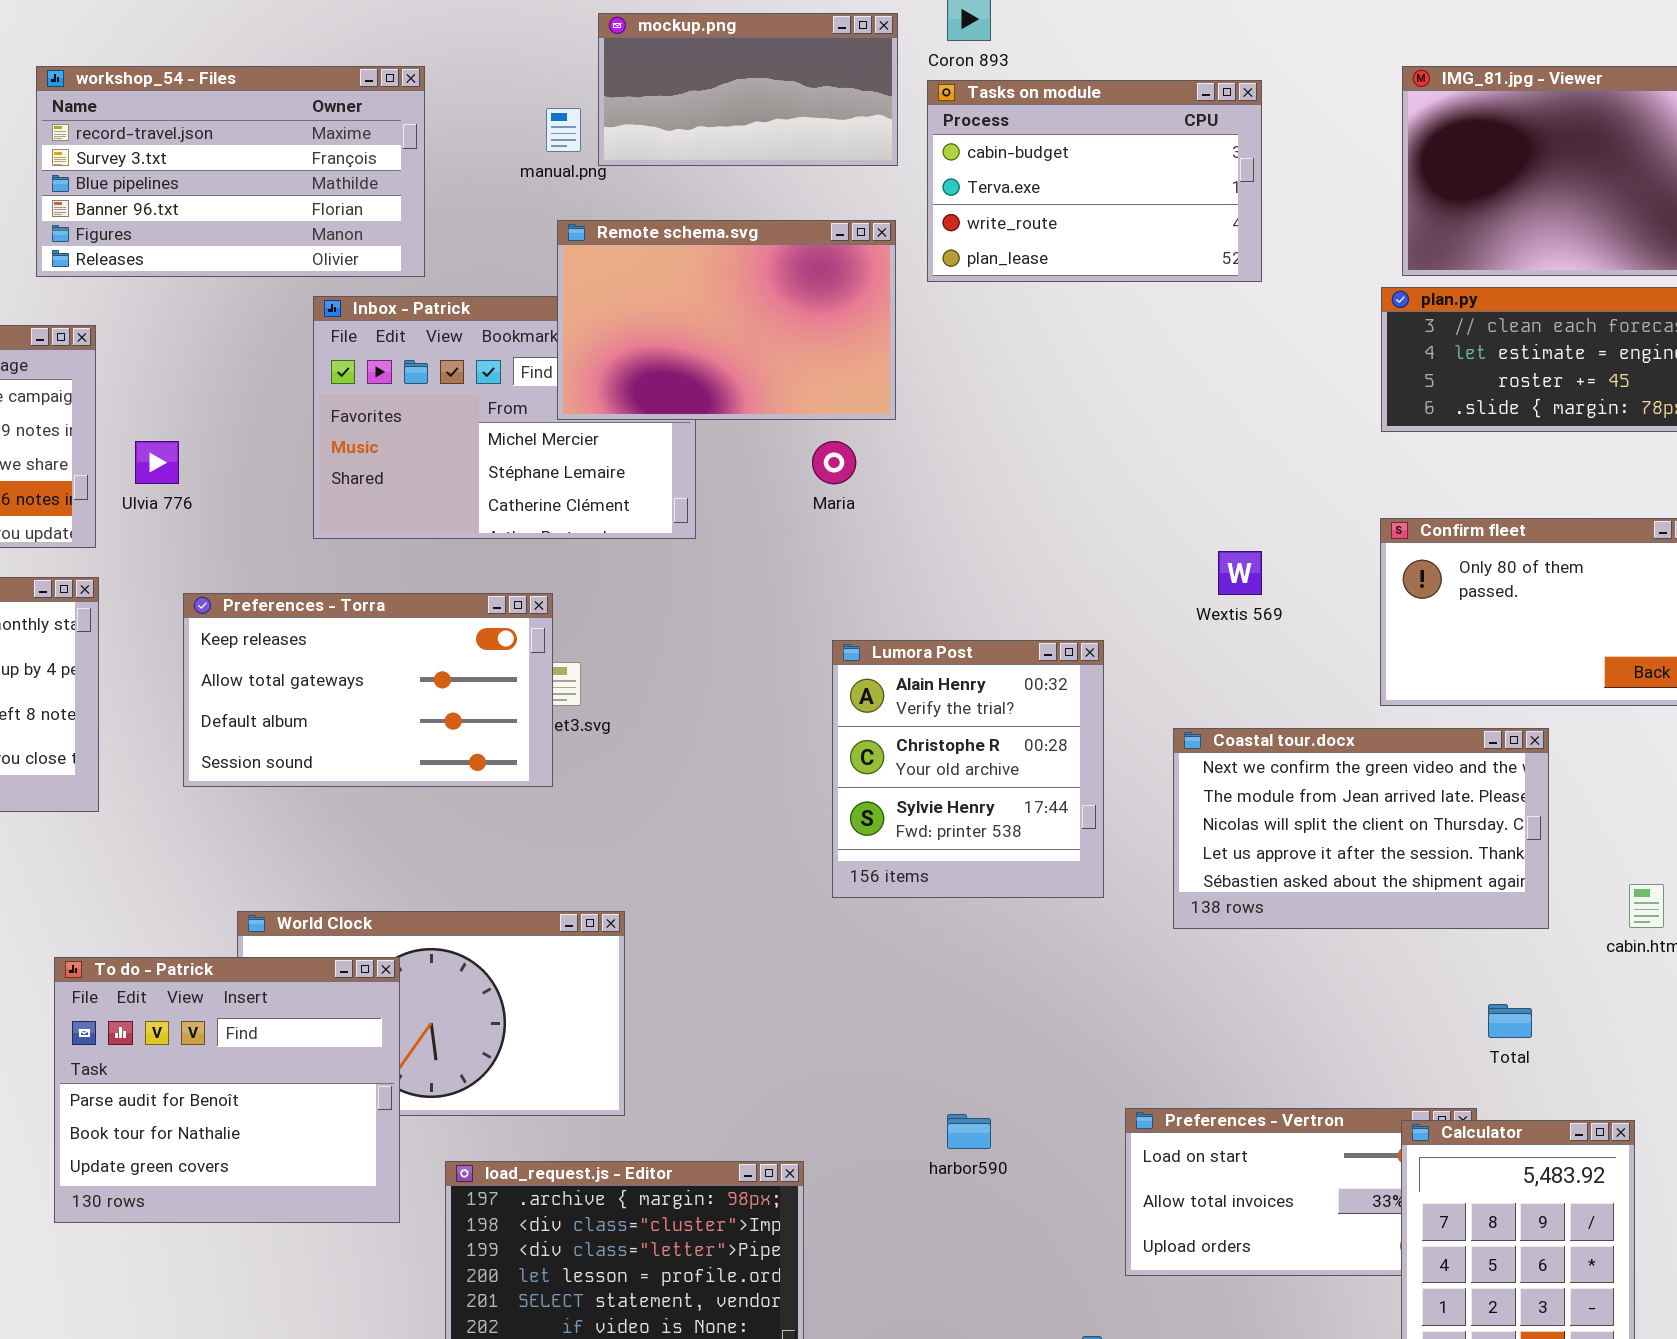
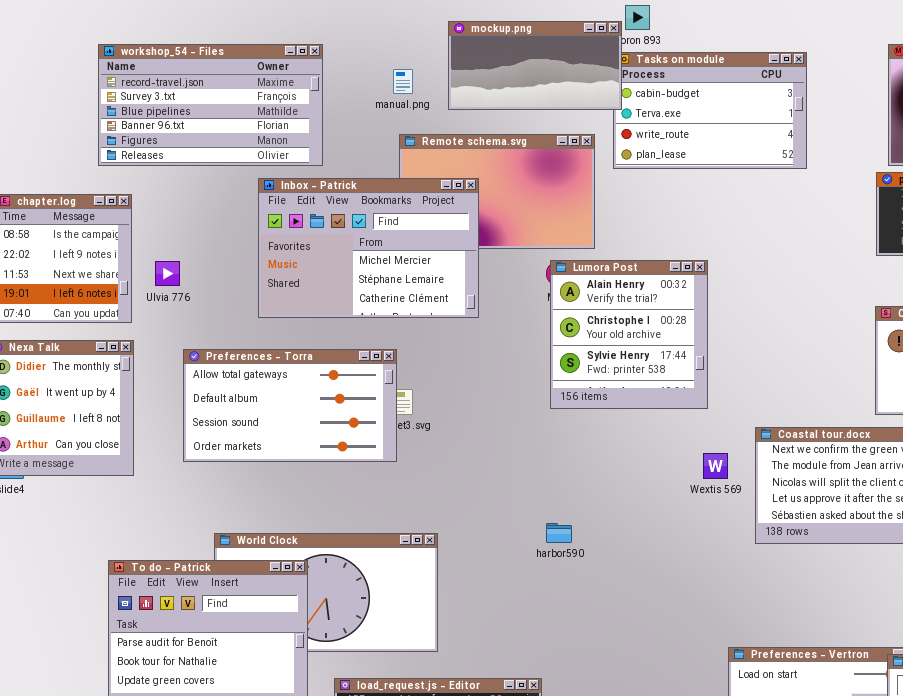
mockup.png: [598,13,898,166] -> [448,21,622,110], moved
Inbox - Patrick: [313,296,696,539] -> [258,178,479,318], raised
Wextis 569: [1218,551,1262,595] -> [703,453,728,479], moved
Preferences - Torra: [183,593,553,787] -> [183,349,397,462], scrolled down 1 row
Lumora Post: [832,640,1104,898] -> [550,260,708,409], moved
harbor590: [947,1114,991,1149] -> [546,523,572,543], moved

